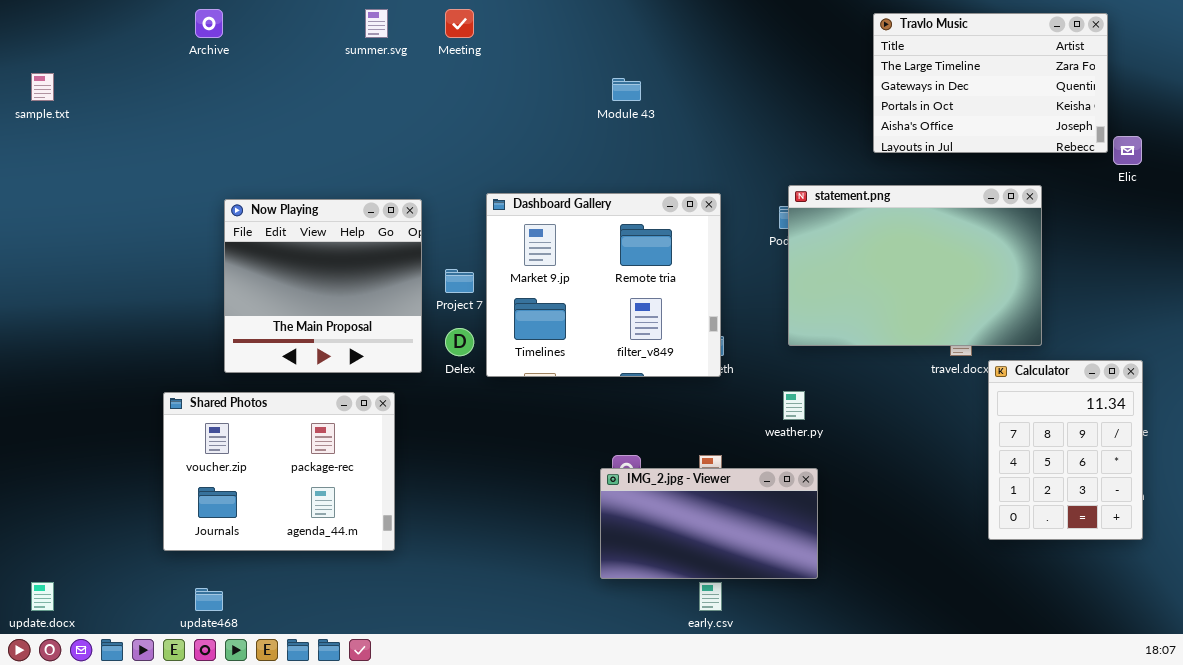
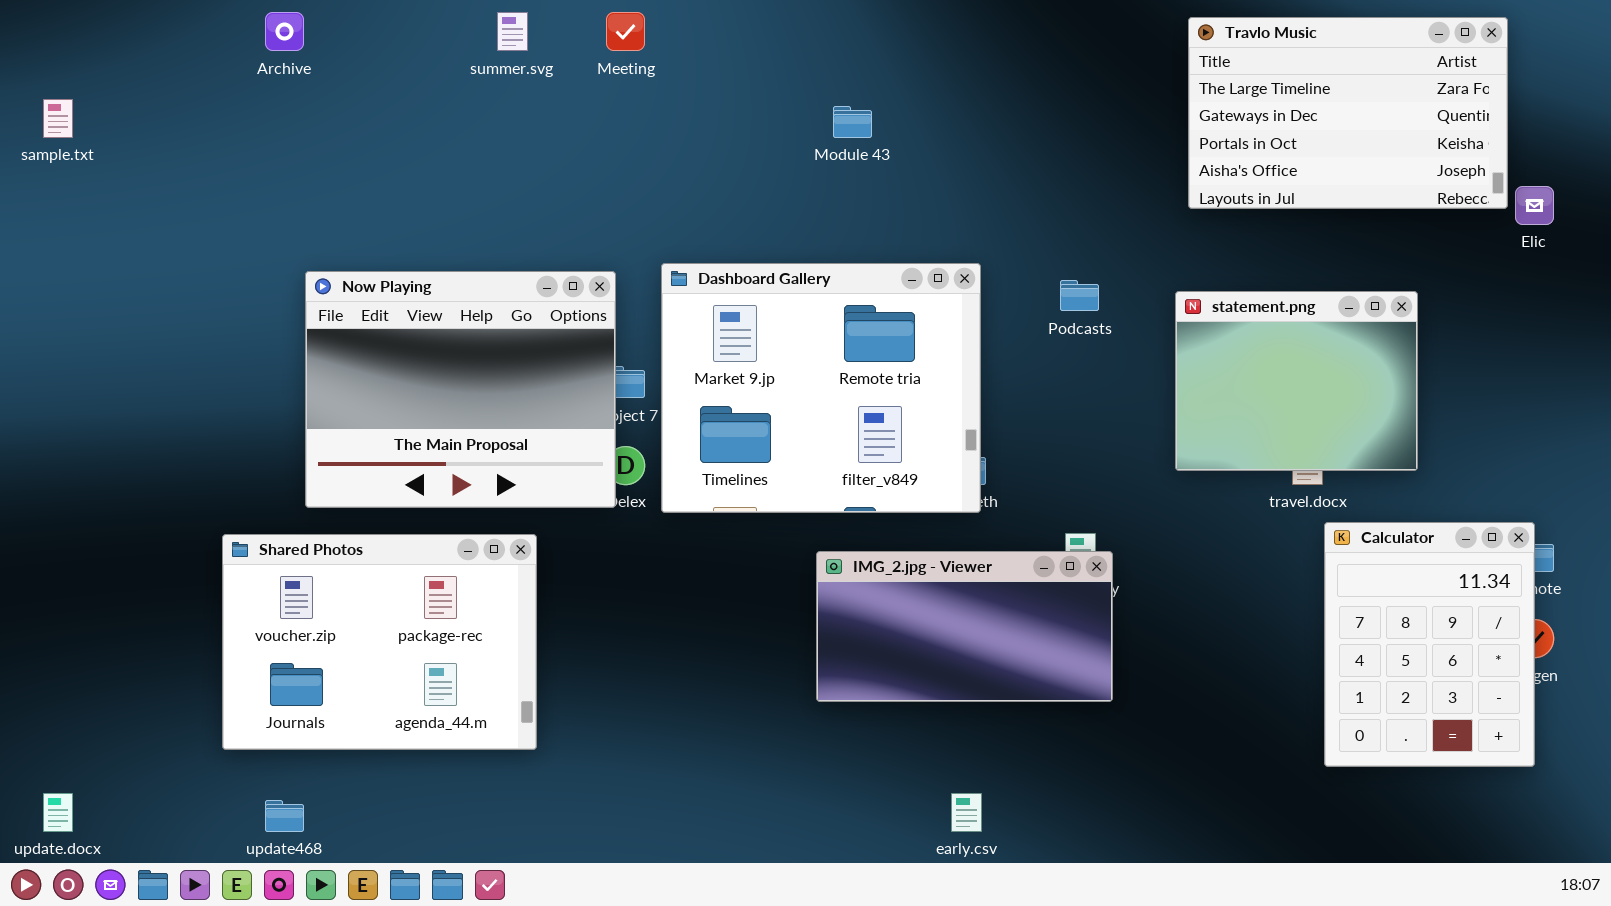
statement.png: [788,185,1042,346] -> [1175,291,1418,471], resized
Now Playing: [224,199,422,373] -> [305,271,616,508], resized
Calculator: [988,360,1143,540] -> [1324,522,1535,767], moved
IMG_2.jpg - Viewer: [600,468,818,579] -> [816,551,1113,702], moved

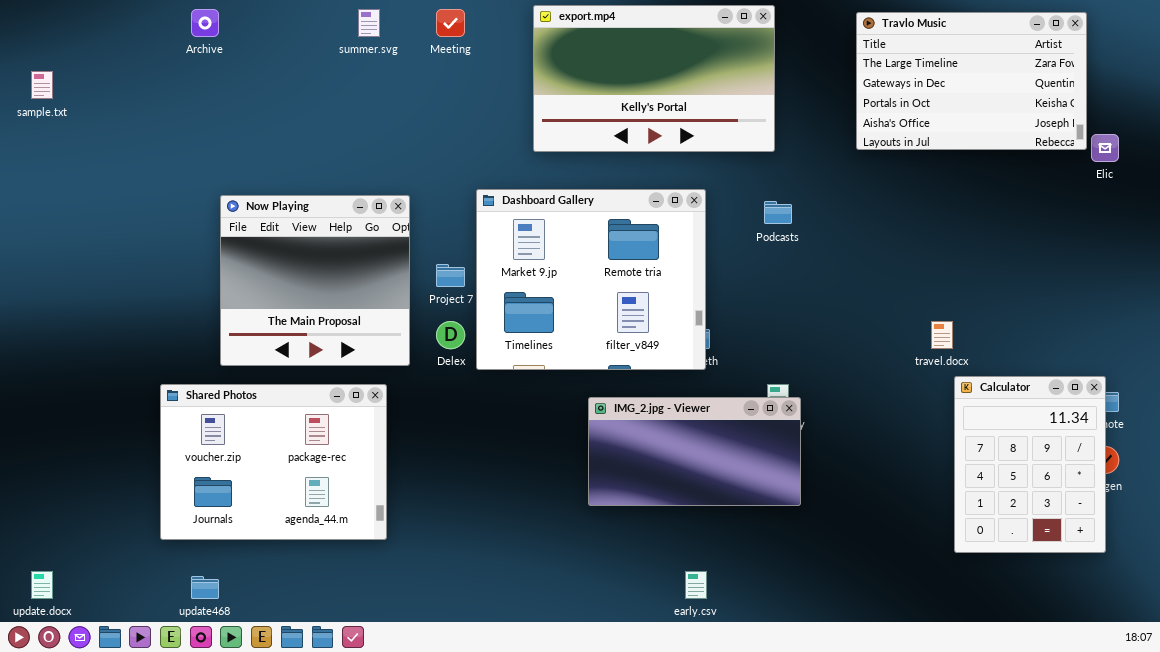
export.mp4: none -> [533,5,775,152], opened
Now Playing: [305,271,616,508] -> [220,195,410,366], resized
statement.png: [1175,291,1418,471] -> none, closed

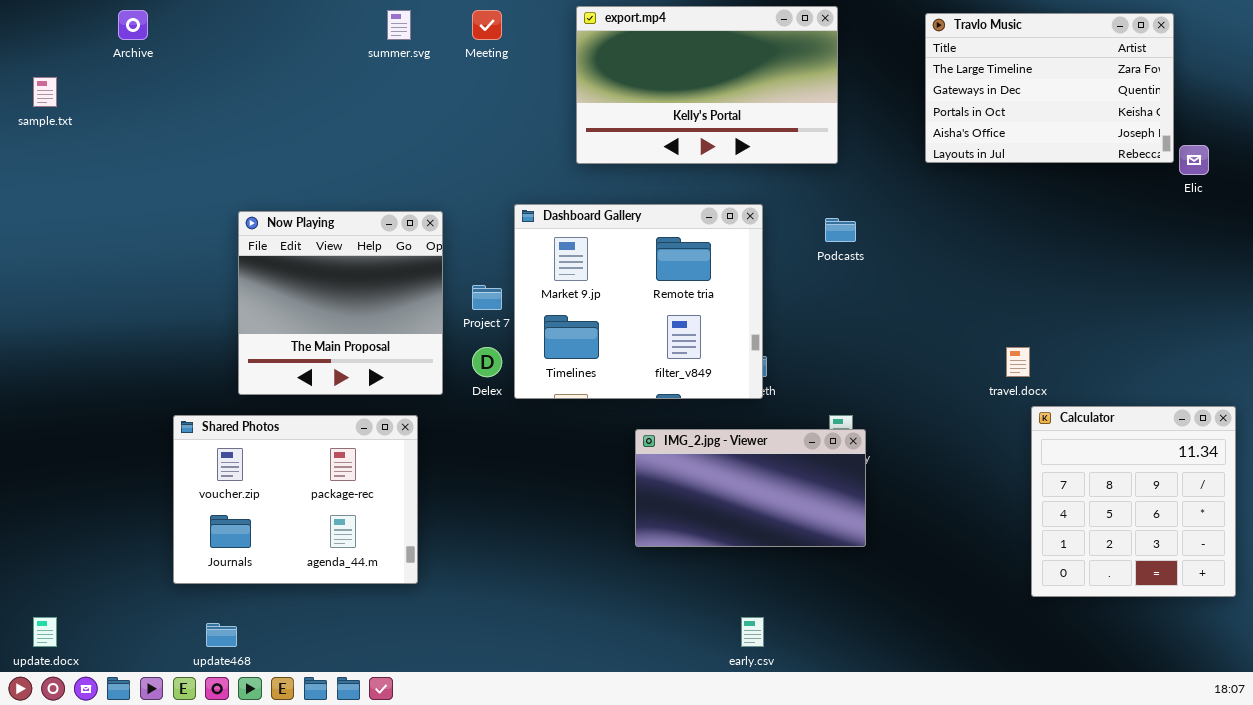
Archive: [191,9,219,37] -> [118,10,148,40], moved
Calculator: [954,376,1106,553] -> [1031,406,1236,597], resized

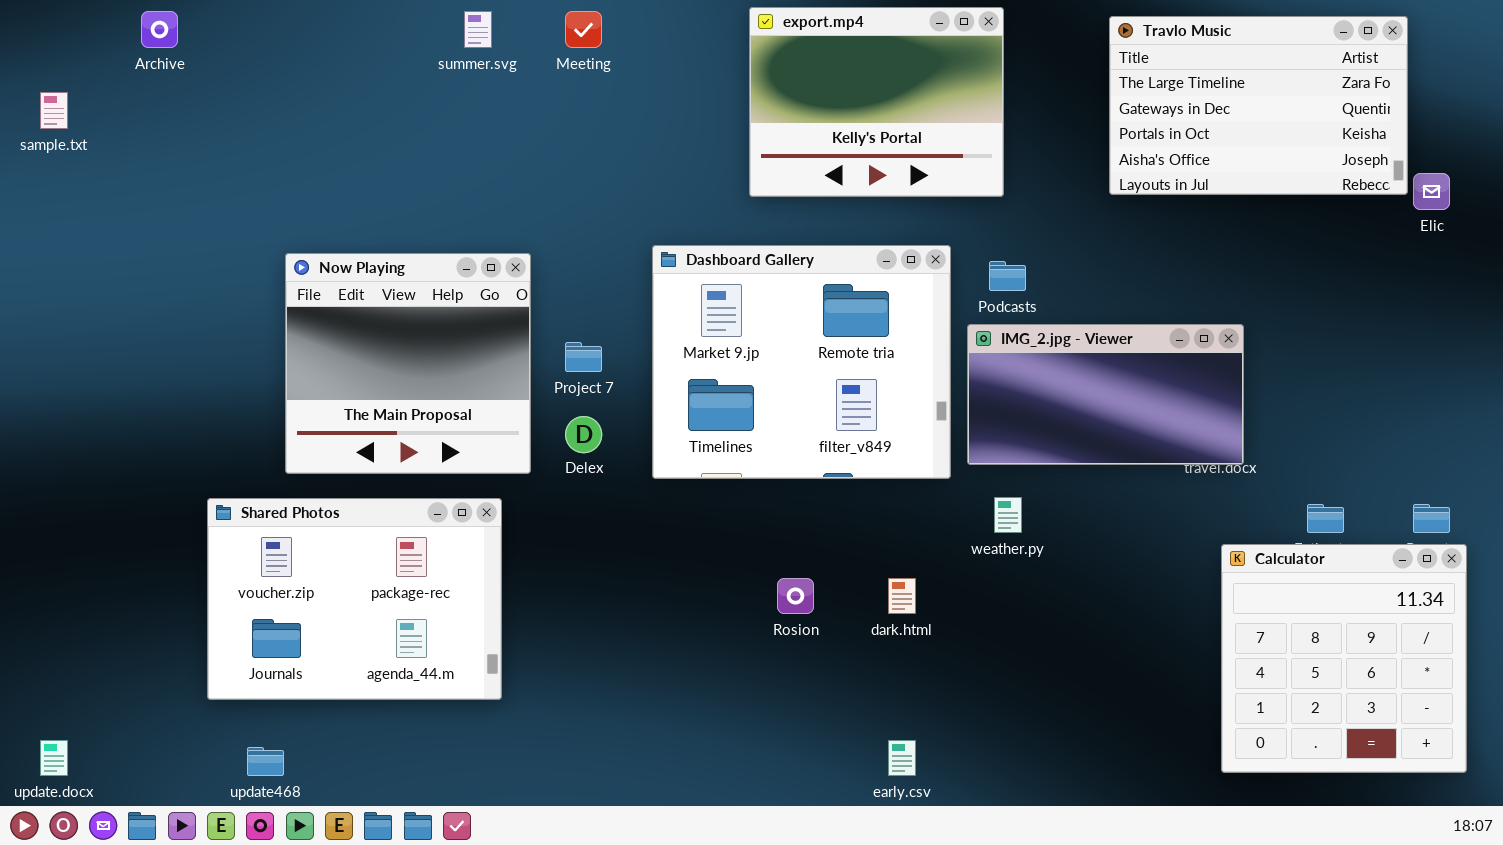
export.mp4: [576,6,838,164] -> [749,7,1004,197], resized
Dashboard Gallery: [514,204,763,399] -> [652,245,951,479], moved
Calculator: [1031,406,1236,597] -> [1221,544,1467,773], moved
IMG_2.jpg - Viewer: [635,429,866,547] -> [967,324,1244,465], moved

